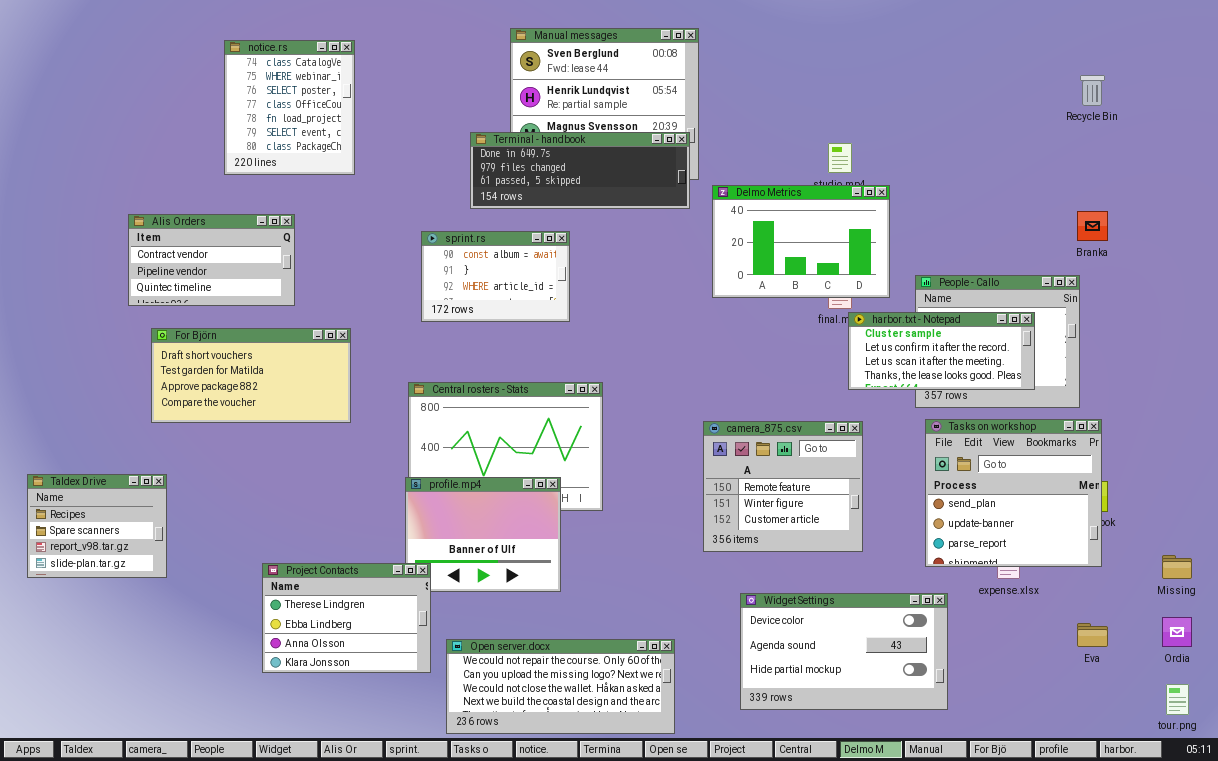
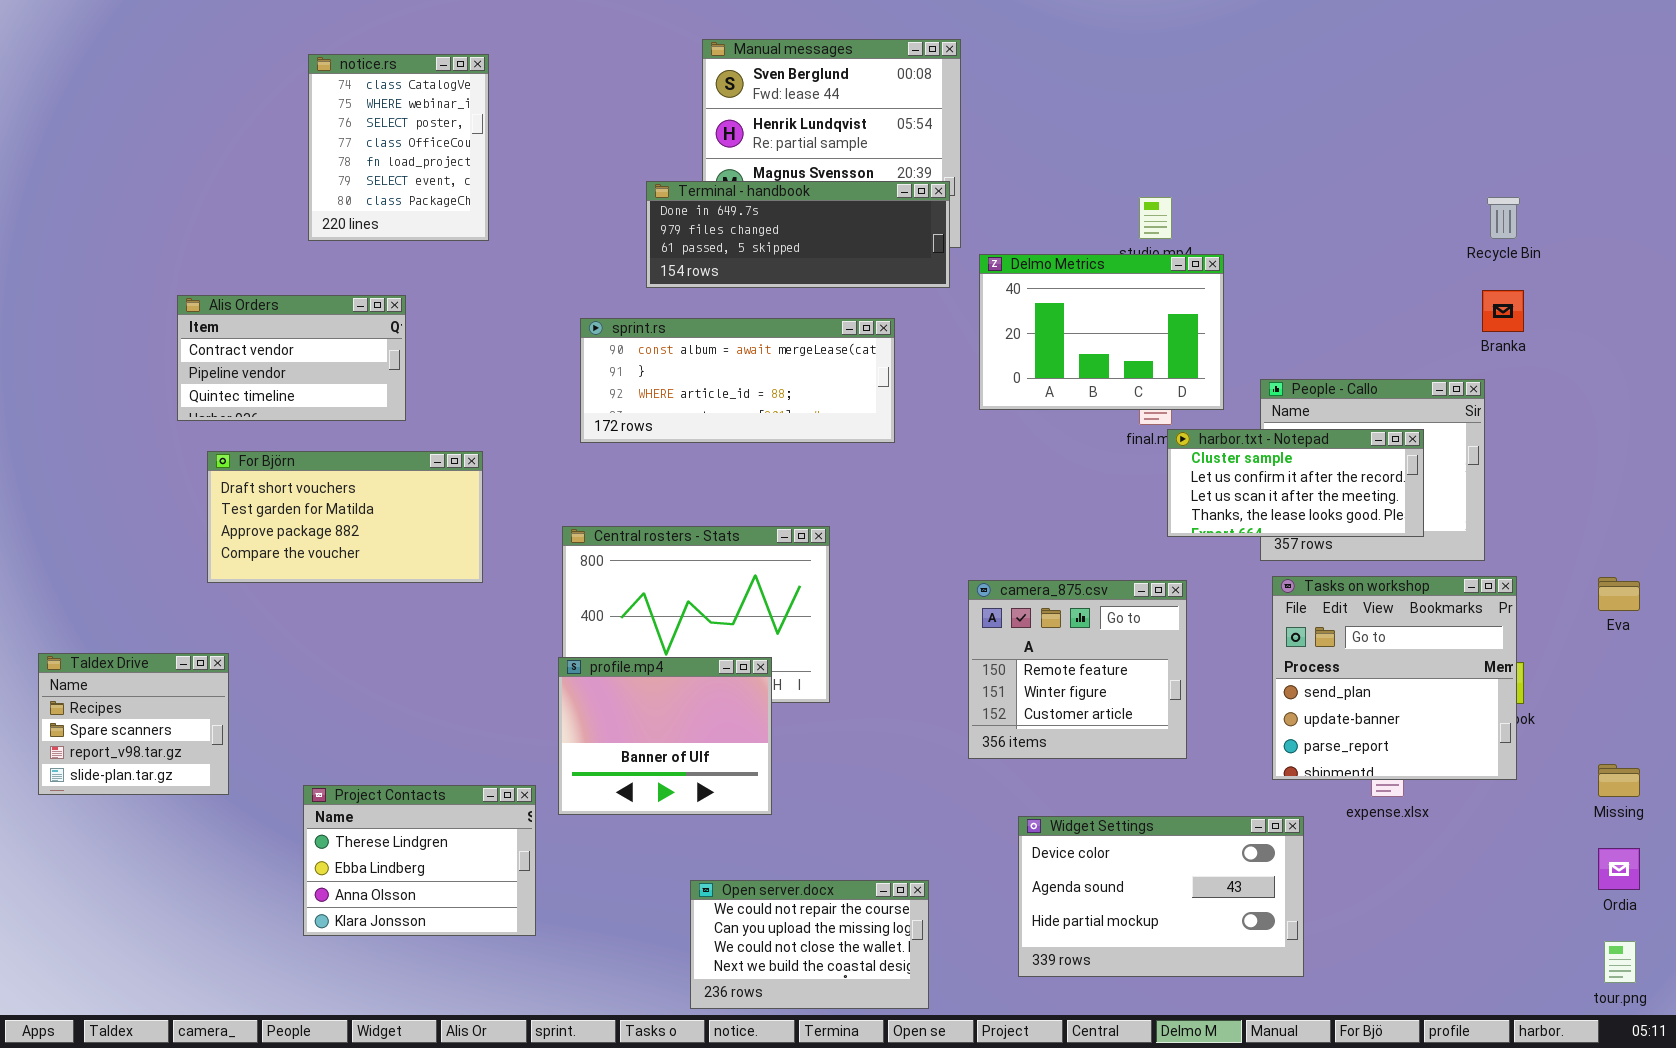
Recycle Bin: [1080,75,1105,106] -> [1487,197,1520,239], moved
sprint.rs: [421,231,570,322] -> [580,318,895,443], resized
Project Contacts: [262,563,431,673] -> [303,785,536,936], moved
Eva: [1077,623,1108,647] -> [1598,577,1640,611], moved
Open server.docx: [446,639,675,734] -> [690,880,929,1009], resized

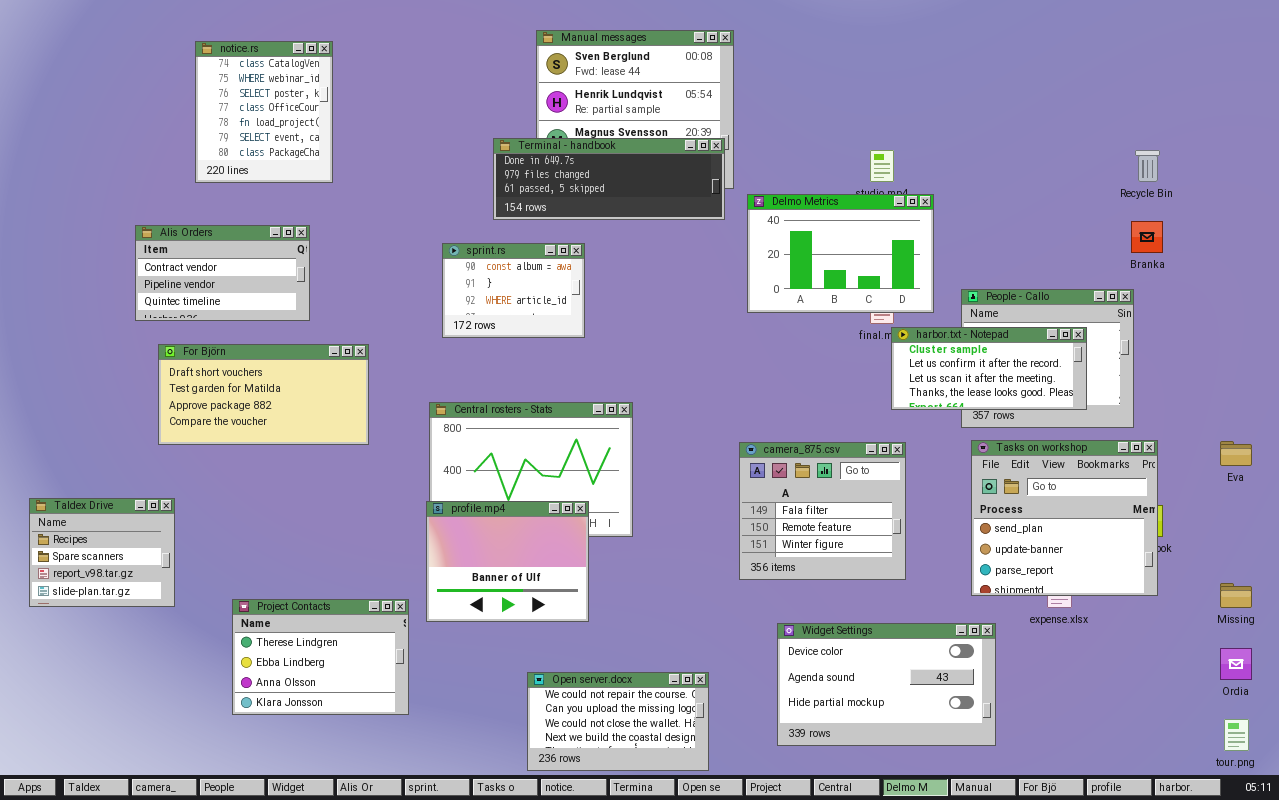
notice.rs: [308,54,489,241] -> [195,41,333,183], moved
sprint.rs: [580,318,895,443] -> [442,243,585,338], resized
camera_875.csv: [968,580,1187,759] -> [739,442,906,580], scrolled up 1 row

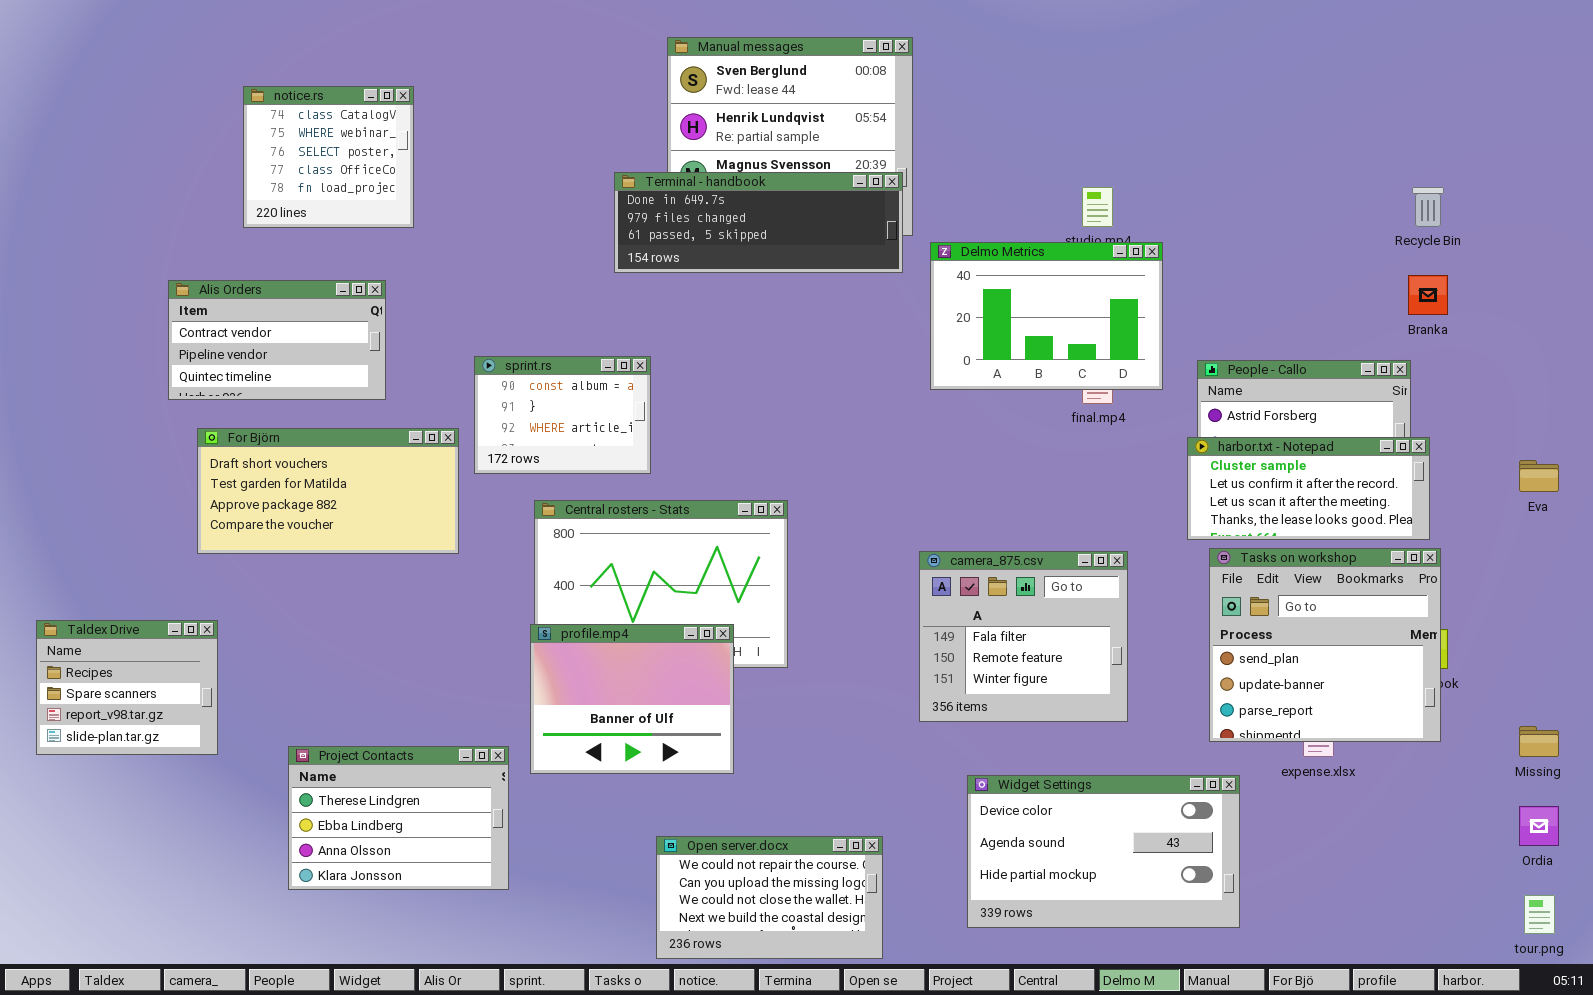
notice.rs: [195,41,333,183] -> [243,86,414,228], resized
sprint.rs: [442,243,585,338] -> [474,356,651,474], moved
harbor.txt - Notepad: [891,327,1087,410] -> [1187,437,1430,540], moved
Eva: [1220,441,1252,466] -> [1519,460,1559,492], moved

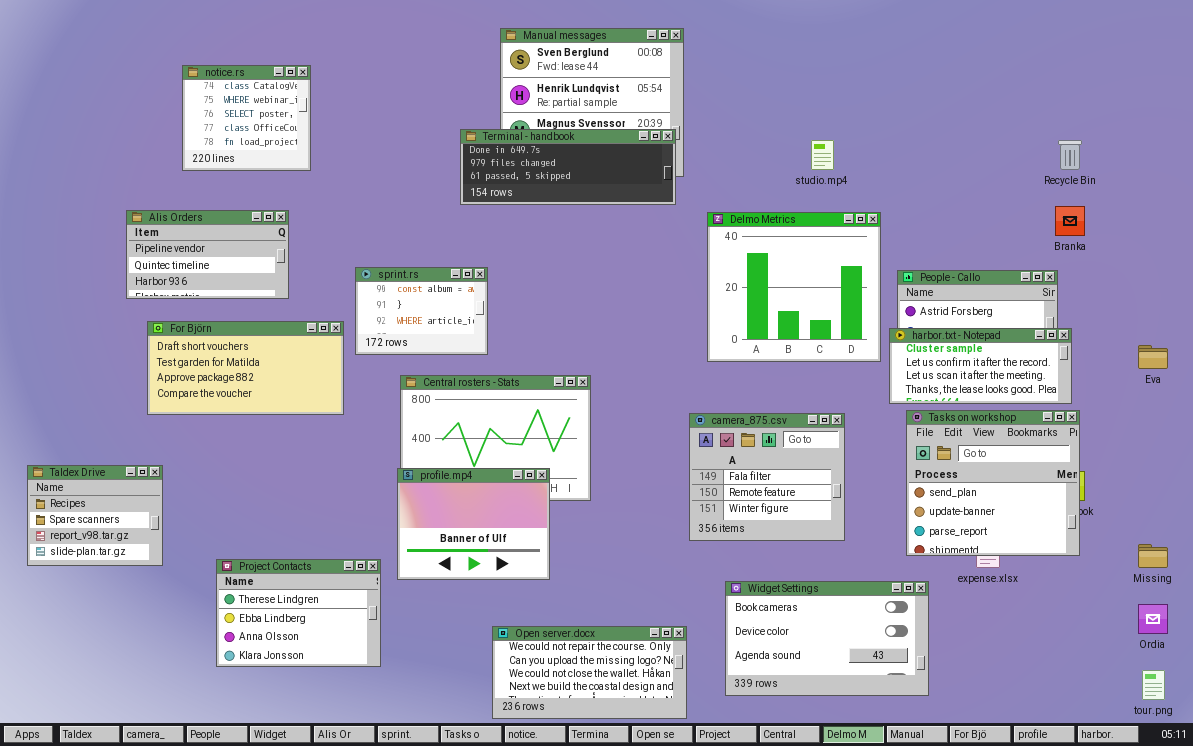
Delmo Metrics: [930,242,1163,390] -> [707,212,881,362], moved, resized
Alis Orders: [168,280,386,400] -> [126,210,289,299], scrolled down 1 row
Widget Settings: [967,775,1240,928] -> [725,581,929,696], scrolled up 1 row
Open server.docx: [656,836,883,959] -> [492,626,687,719], resized

